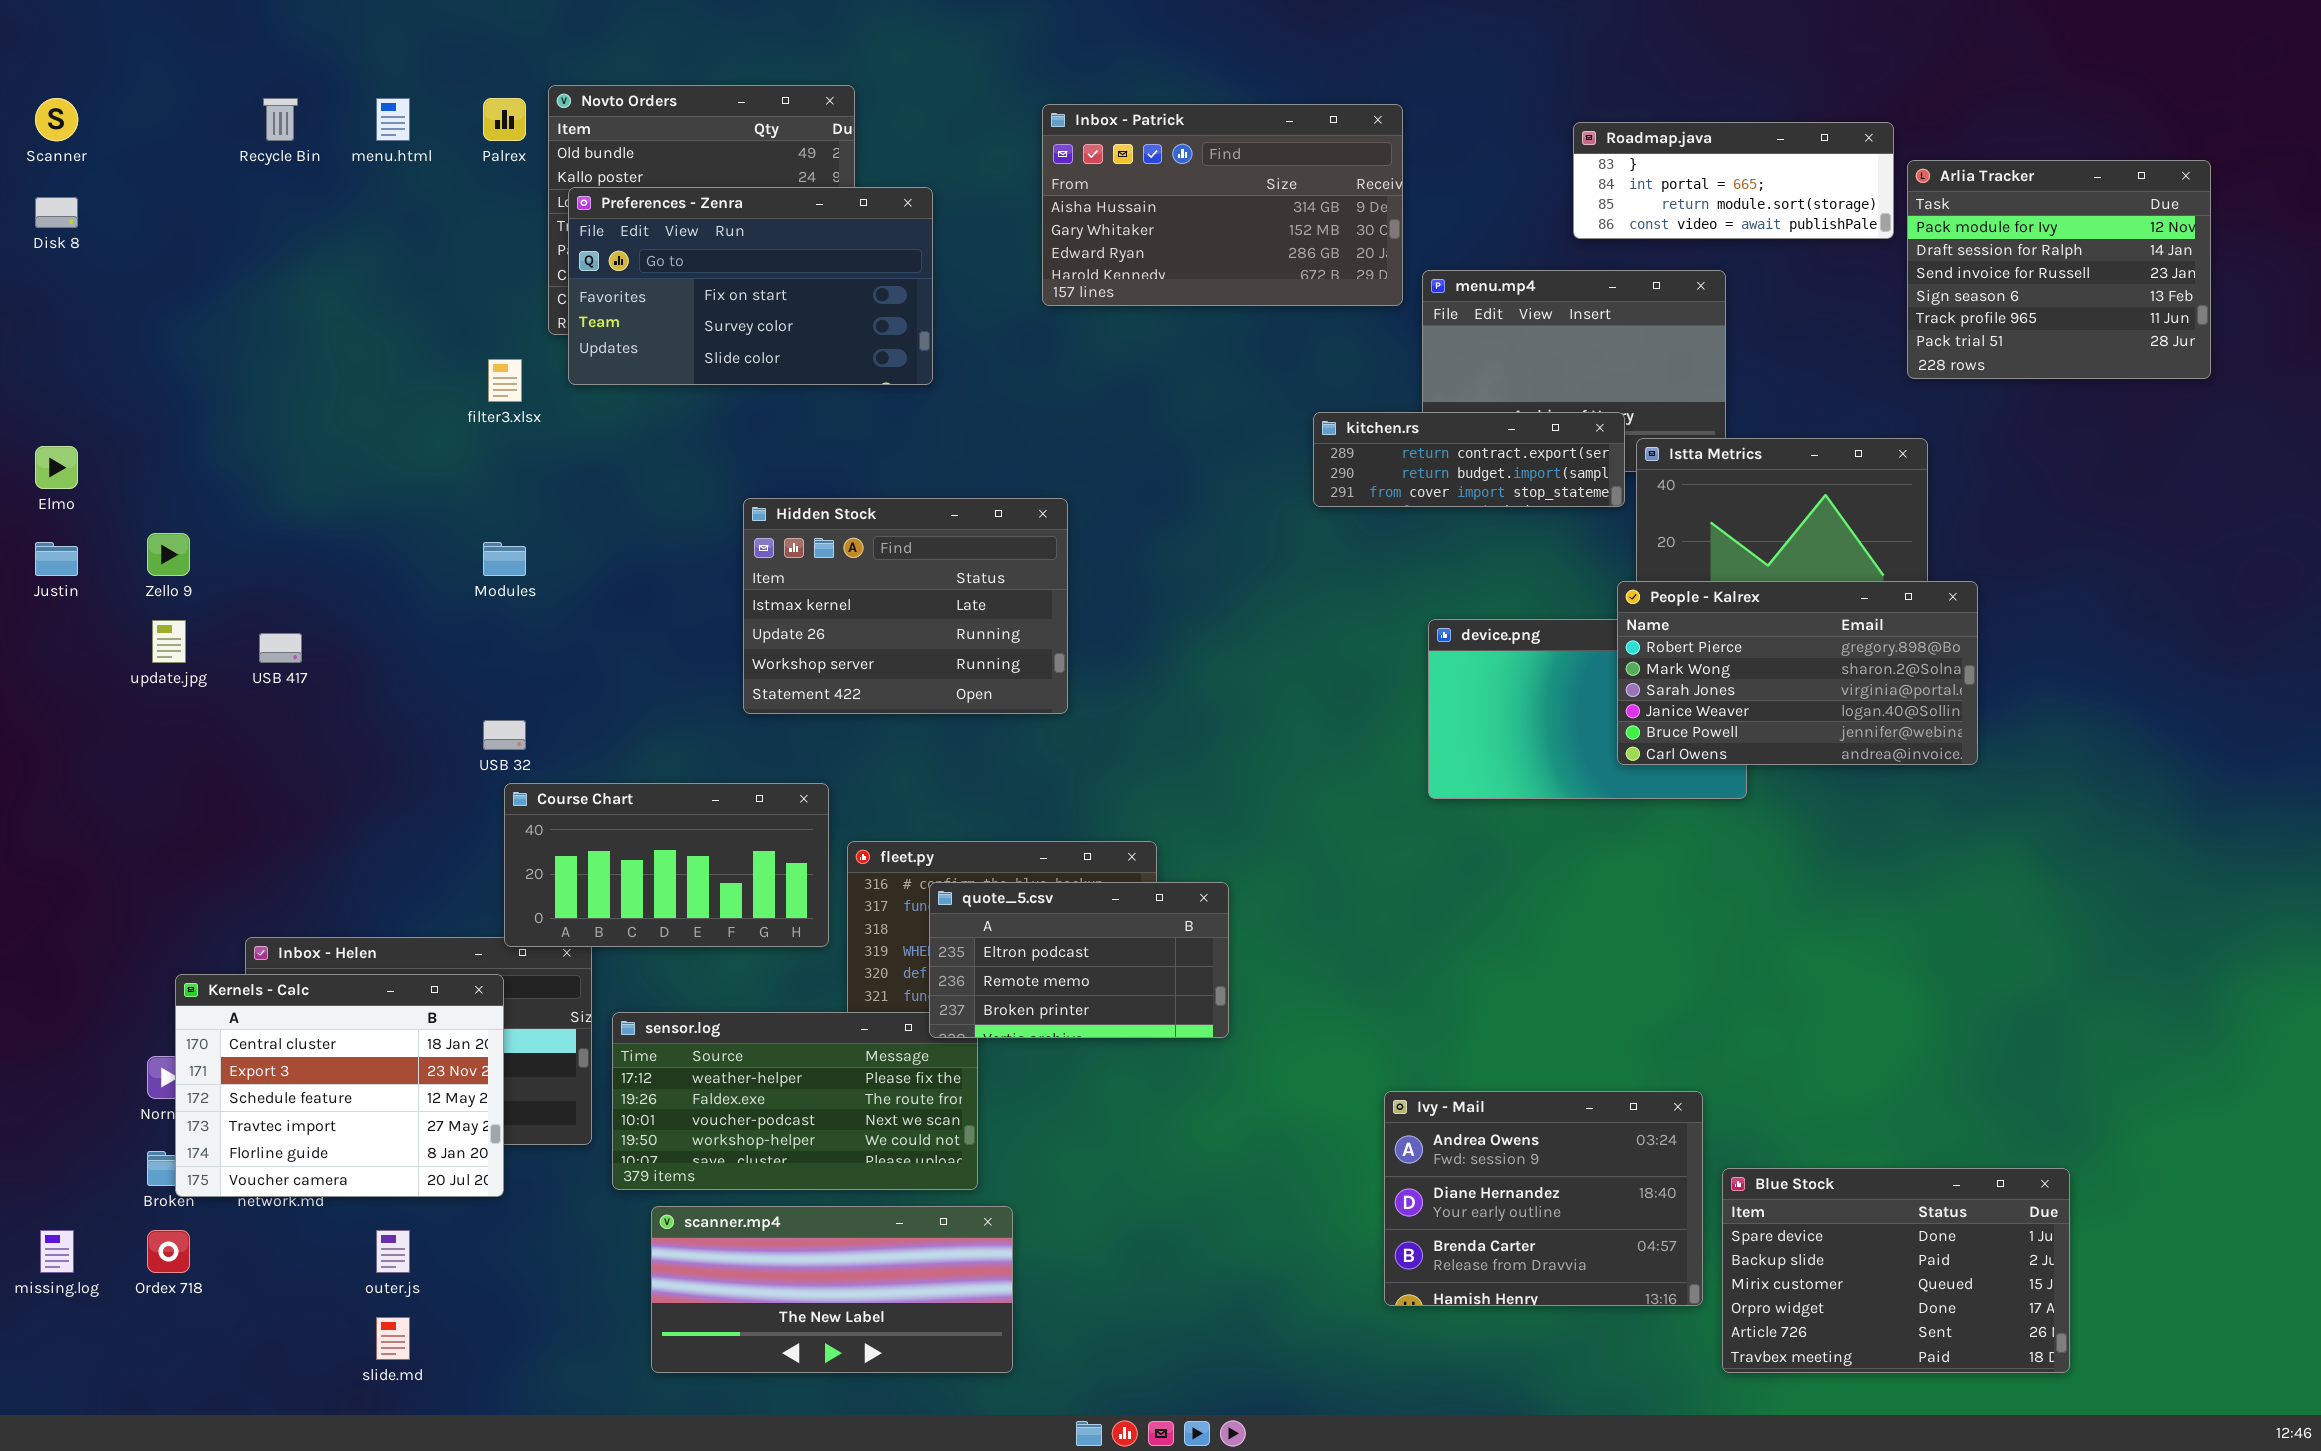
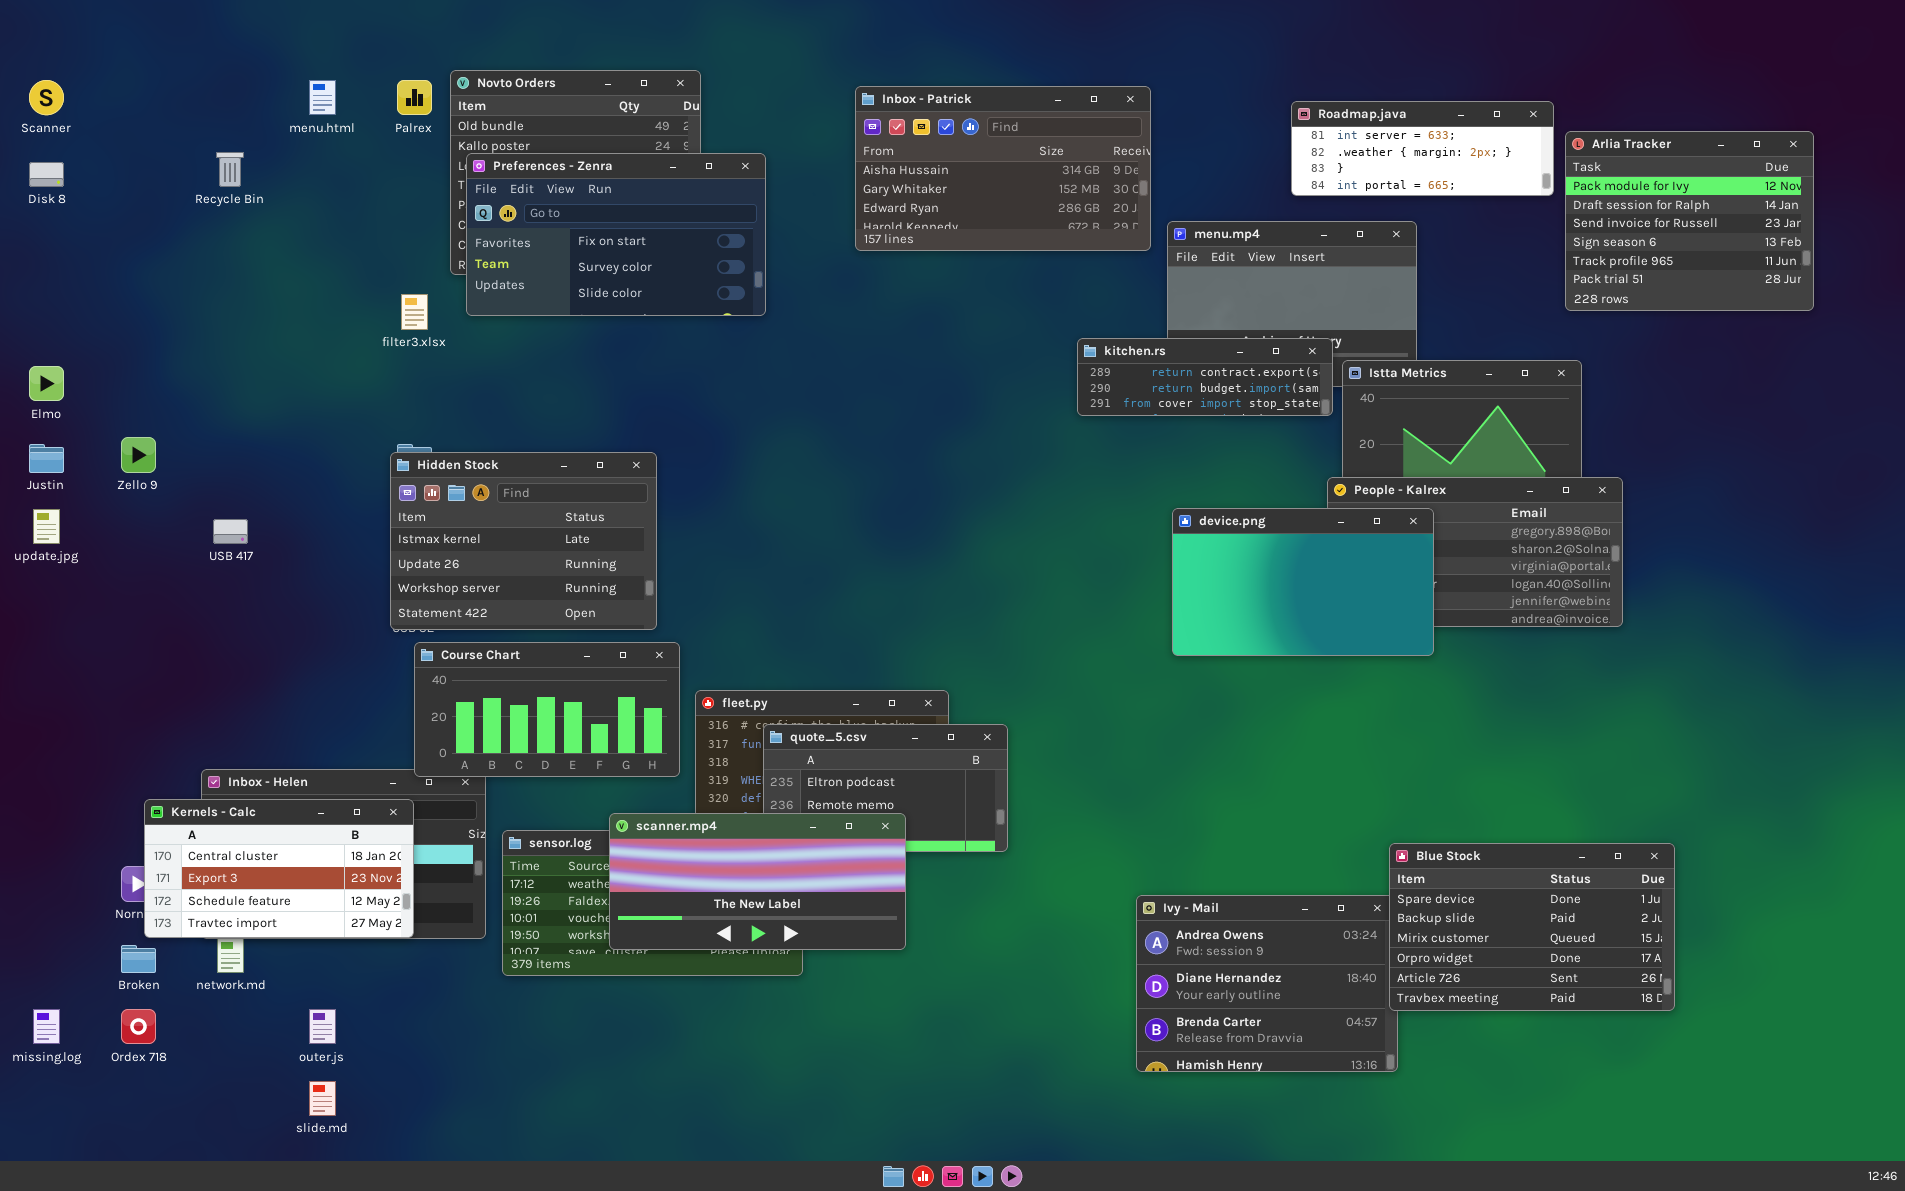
Recycle Bin: [263,98,298,141] -> [216,152,244,187], moved
Roadmap.java: [1573,122,1894,239] -> [1291,101,1554,196], scrolled up 2 rows
Hidden Stock: [743,498,1068,714] -> [390,452,657,630], moved
device.png: [1428,619,1747,799] -> [1172,508,1434,656], raised
update.jpg: [152,620,186,663] -> [33,509,60,544], moved
Kernels - Calc: [175,974,504,1197] -> [144,799,414,938], resized
Blue Stock: [1722,1168,2070,1373] -> [1389,843,1675,1011], moved
scanner.mp4: [651,1206,1013,1373] -> [609,813,906,950], moved

